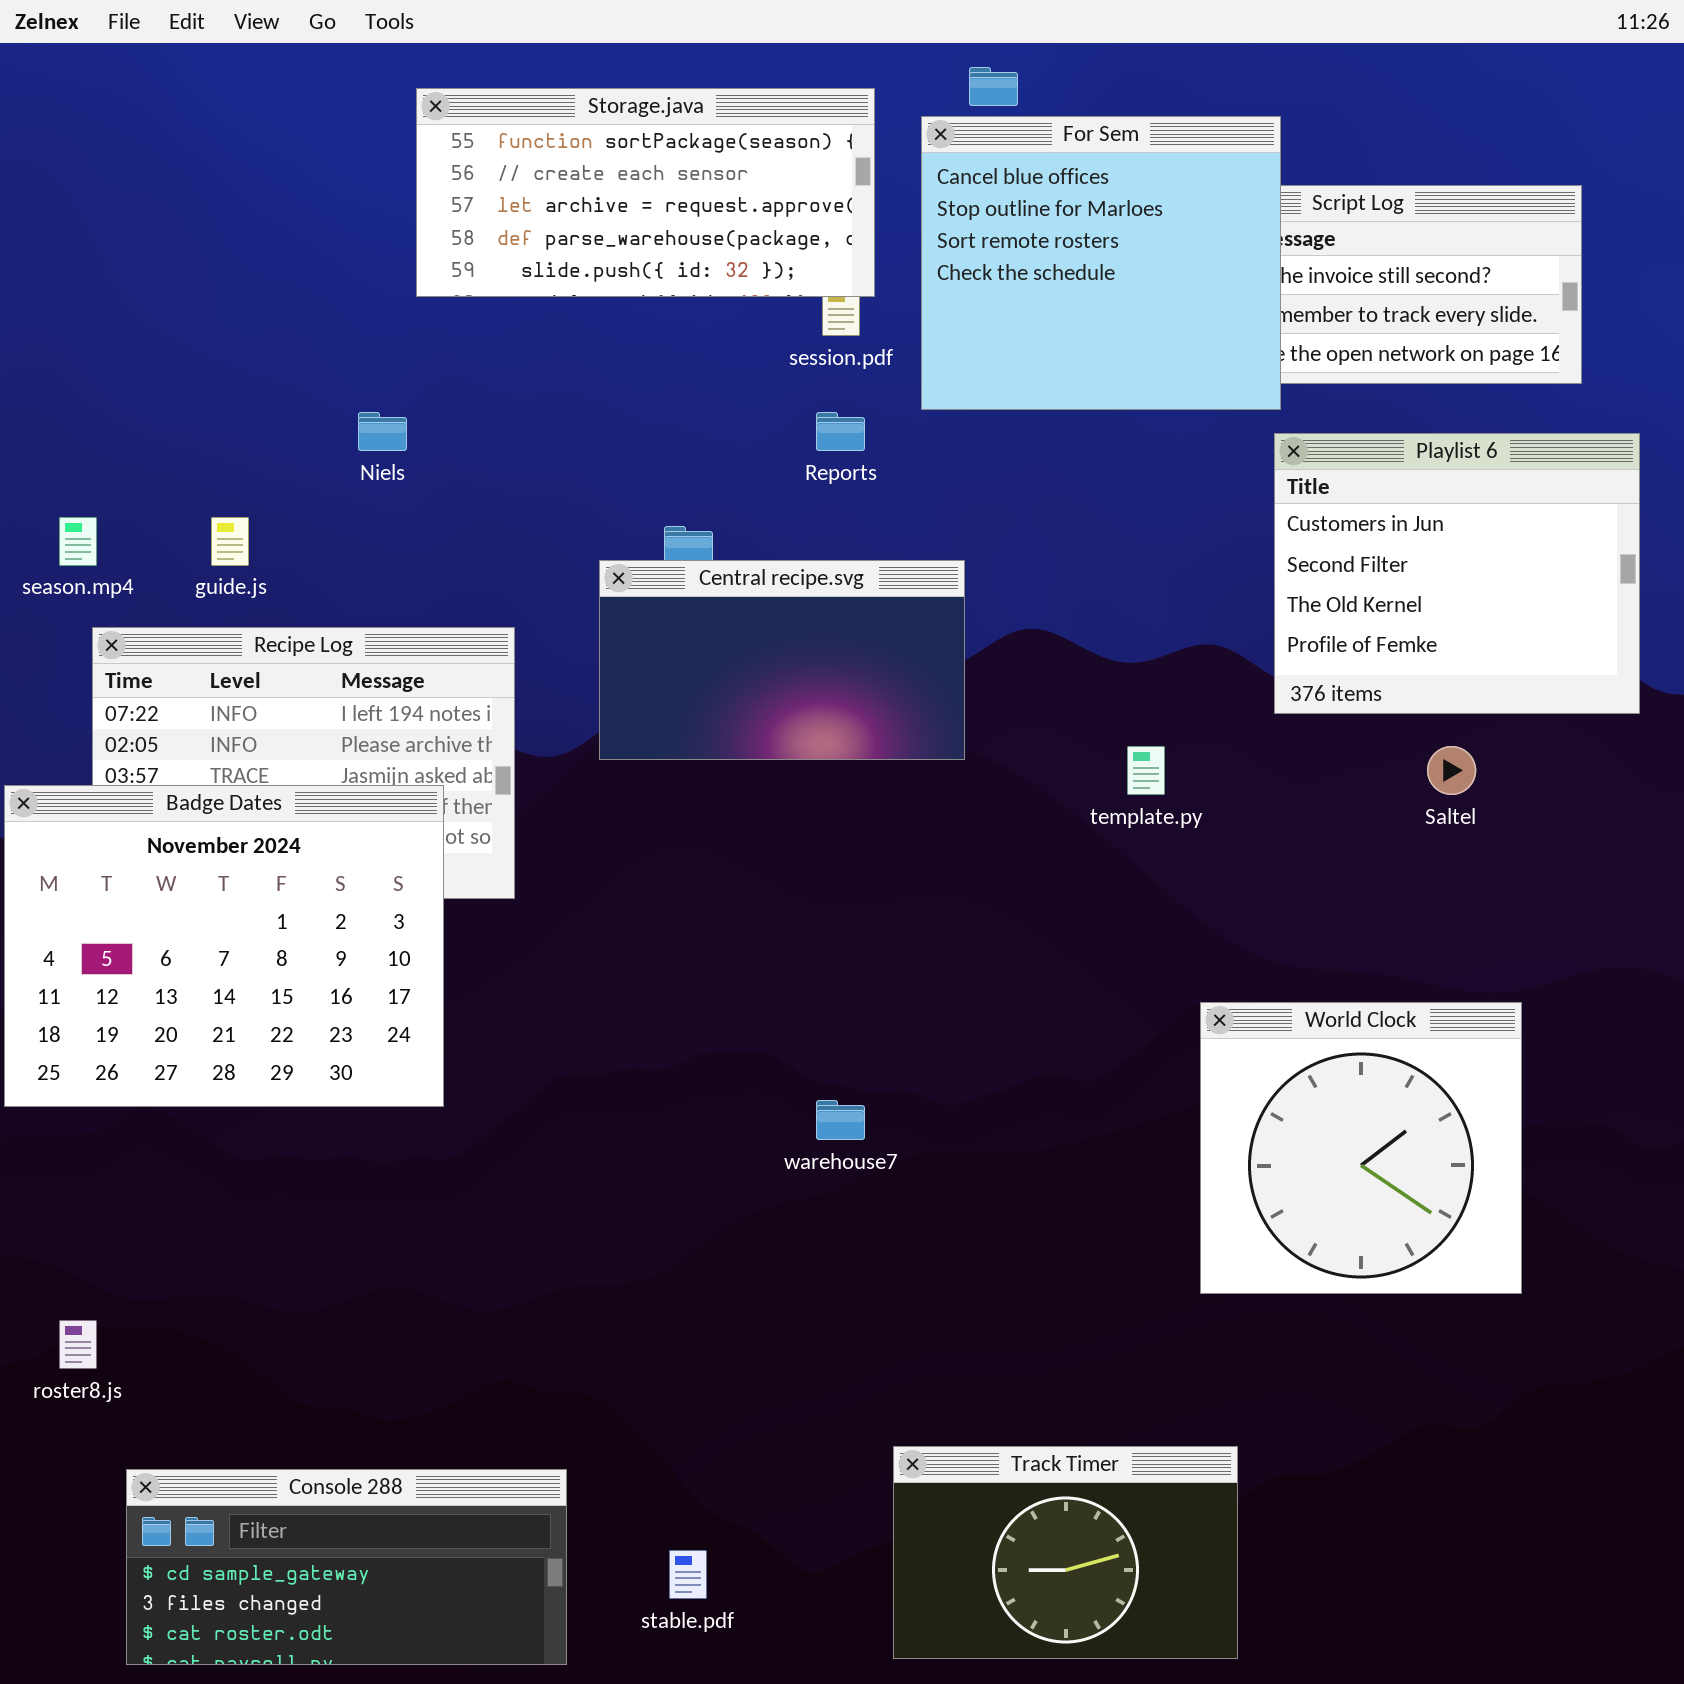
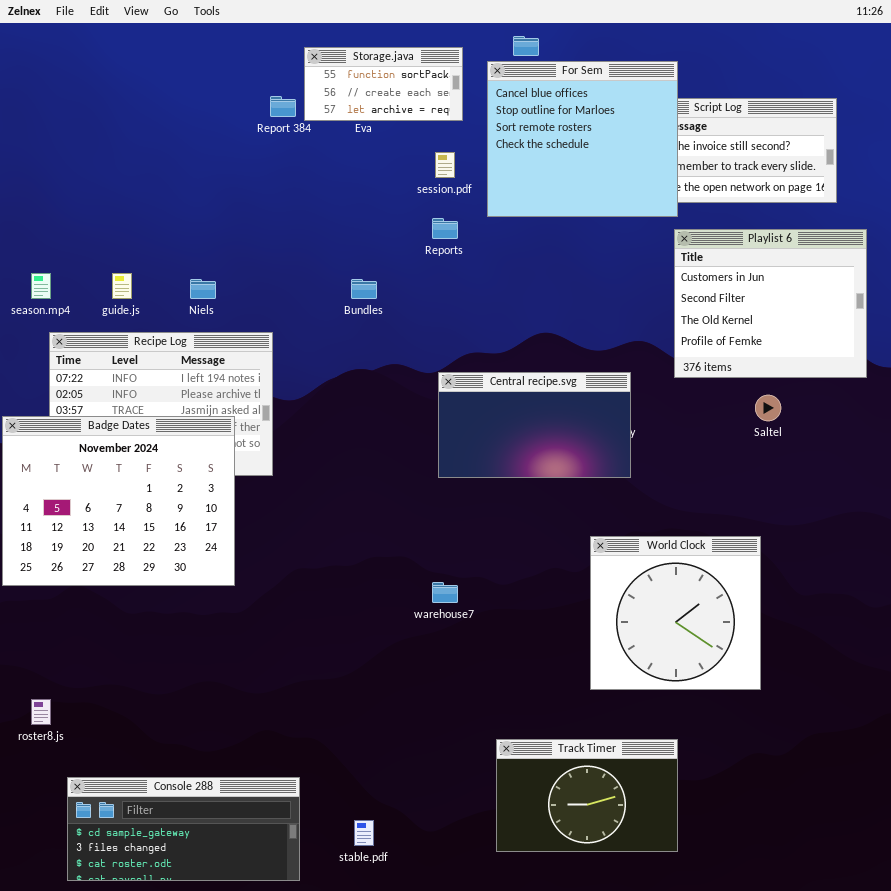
Storage.java: [416,88,875,297] -> [304,47,463,121], resized
Niels: [358,412,407,451] -> [190,279,216,299], moved
Central recipe.svg: [599,560,965,760] -> [438,372,631,478], moved
World Clock: [1200,1002,1522,1294] -> [590,536,761,690], moved
Track Timer: [893,1446,1238,1659] -> [496,739,678,852], moved

